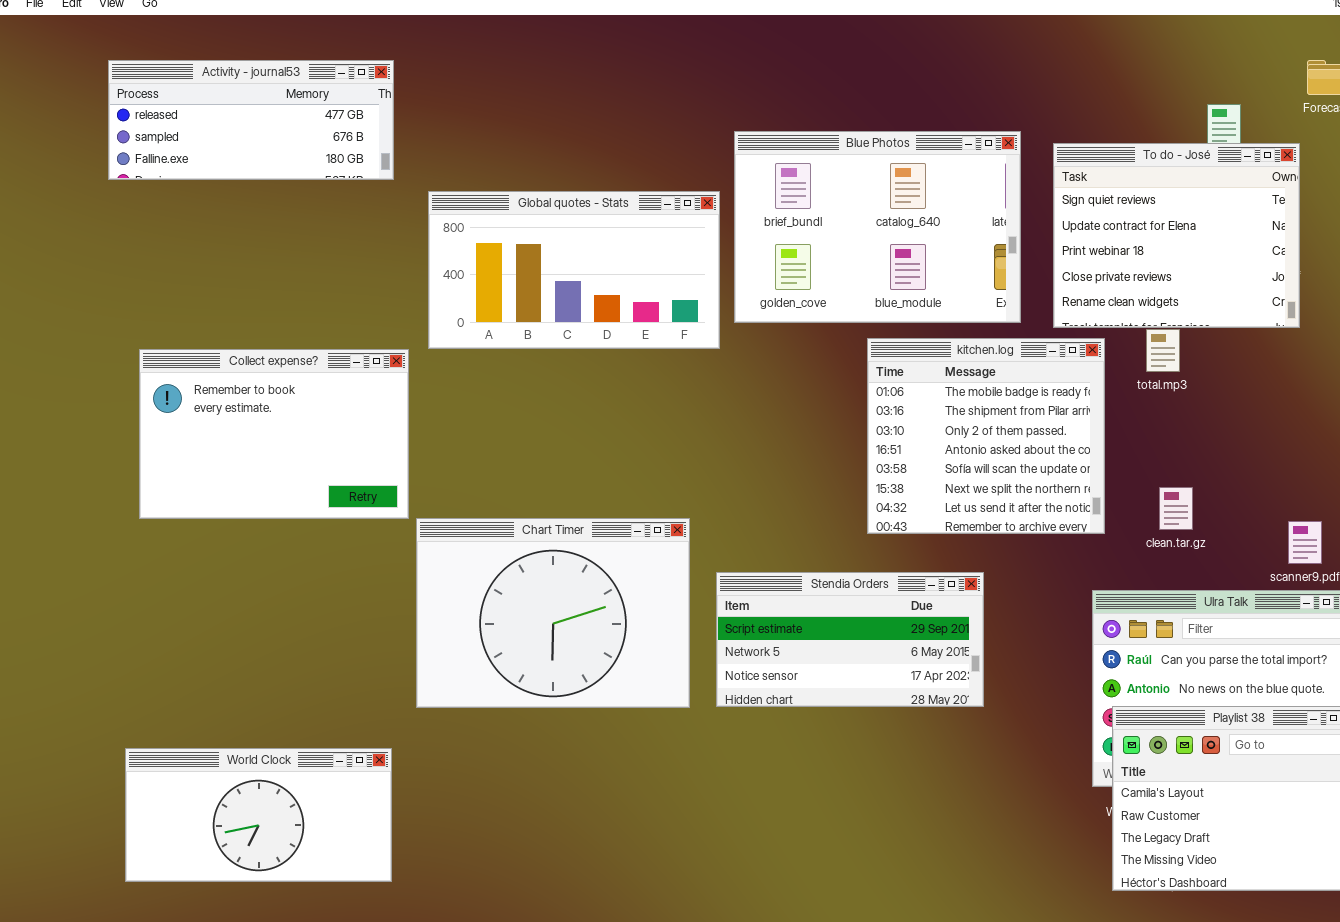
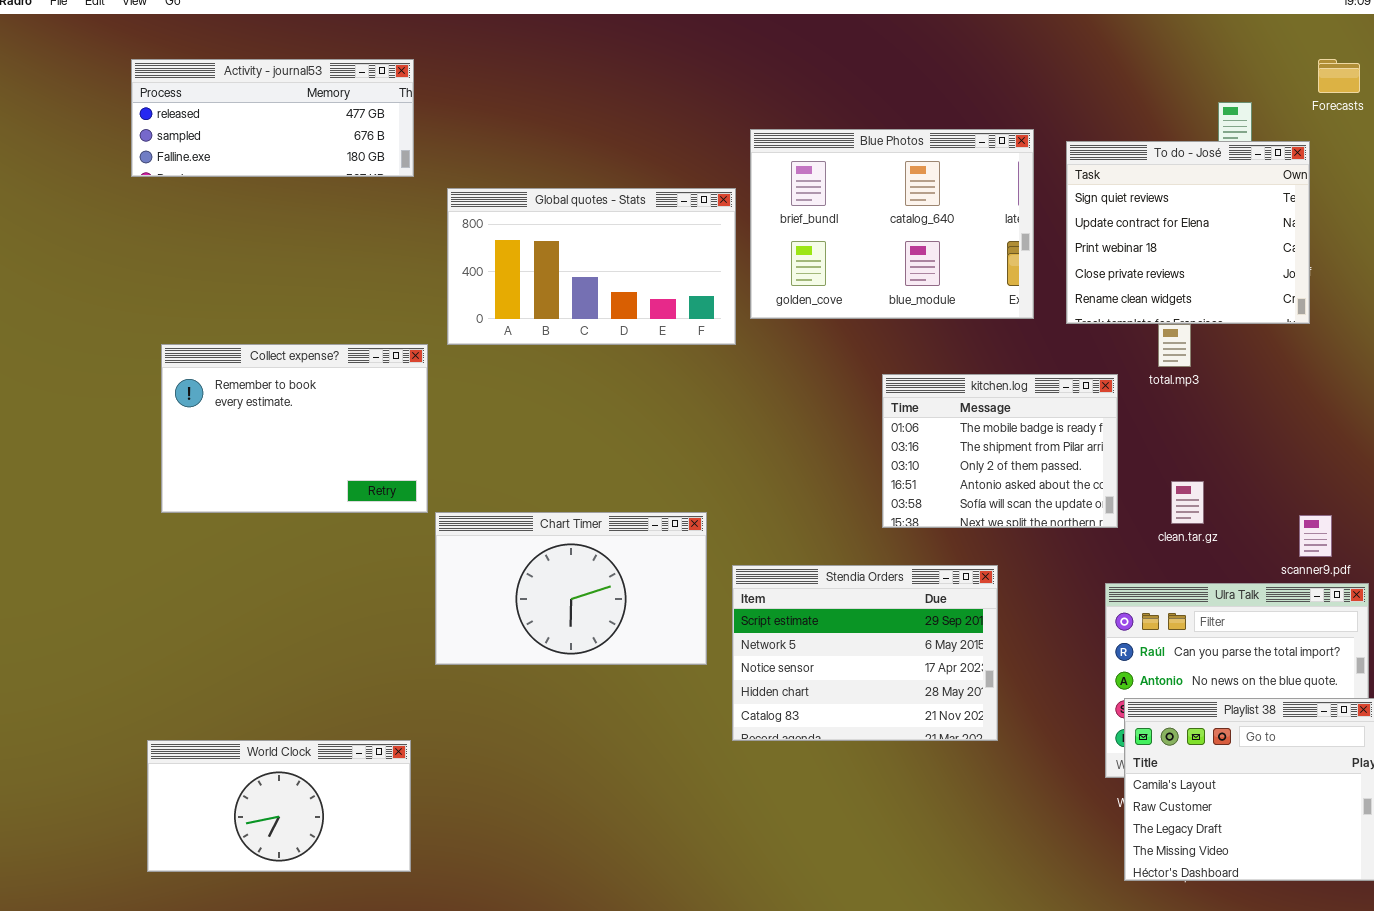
kitchen.log: [867,338,1105,534] -> [882,374,1118,528], resized
Chart Timer: [416,518,690,708] -> [435,512,707,665], resized
Stendia Orders: [716,572,984,707] -> [732,565,998,741], resized

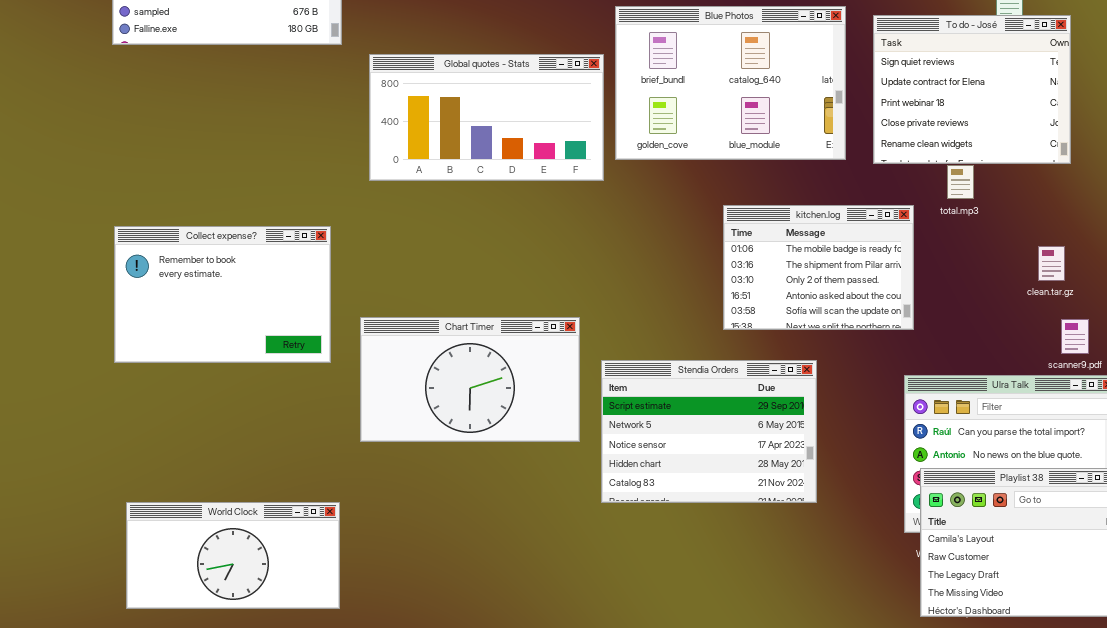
Collect expense?: [161,344,428,513] -> [114,226,331,363], moved
clean.tar.gz: [1171,481,1204,524] -> [1038,246,1065,281], moved

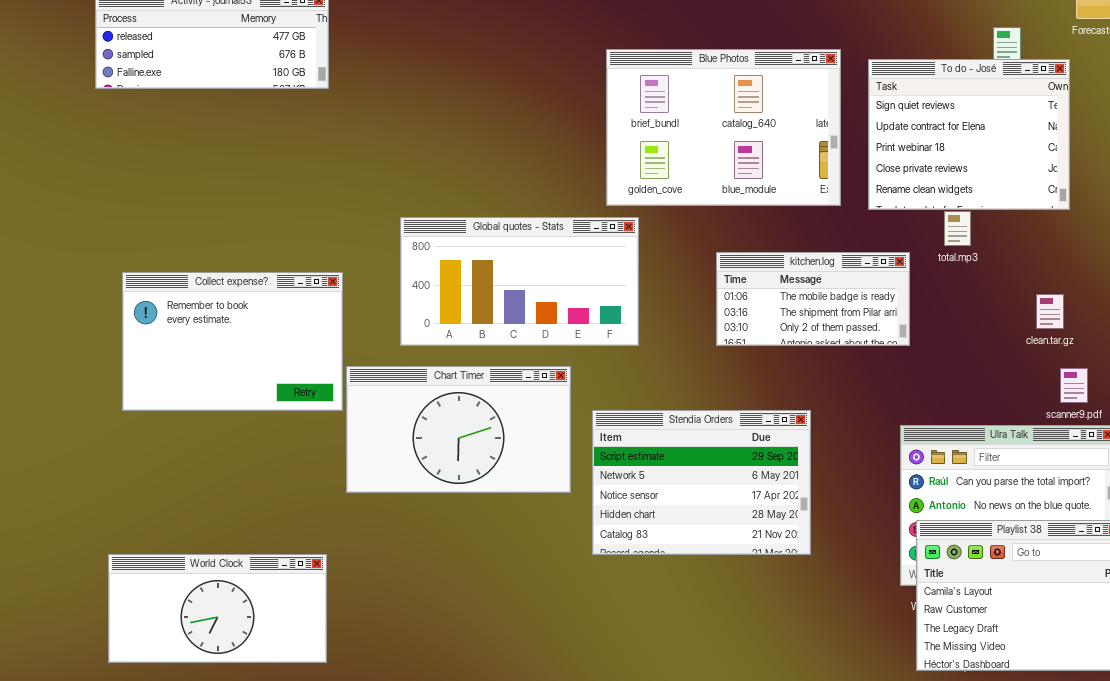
Global quotes - Stats: [369,54,604,181] -> [400,217,639,346], moved
kitchen.log: [723,205,914,330] -> [716,252,910,346], resized
Collect expense?: [114,226,331,363] -> [122,272,343,411], moved

